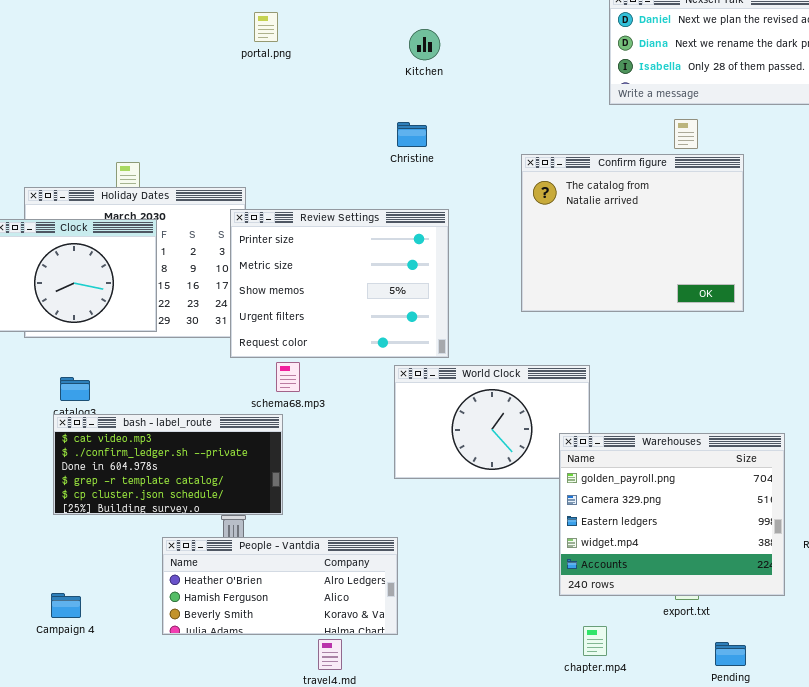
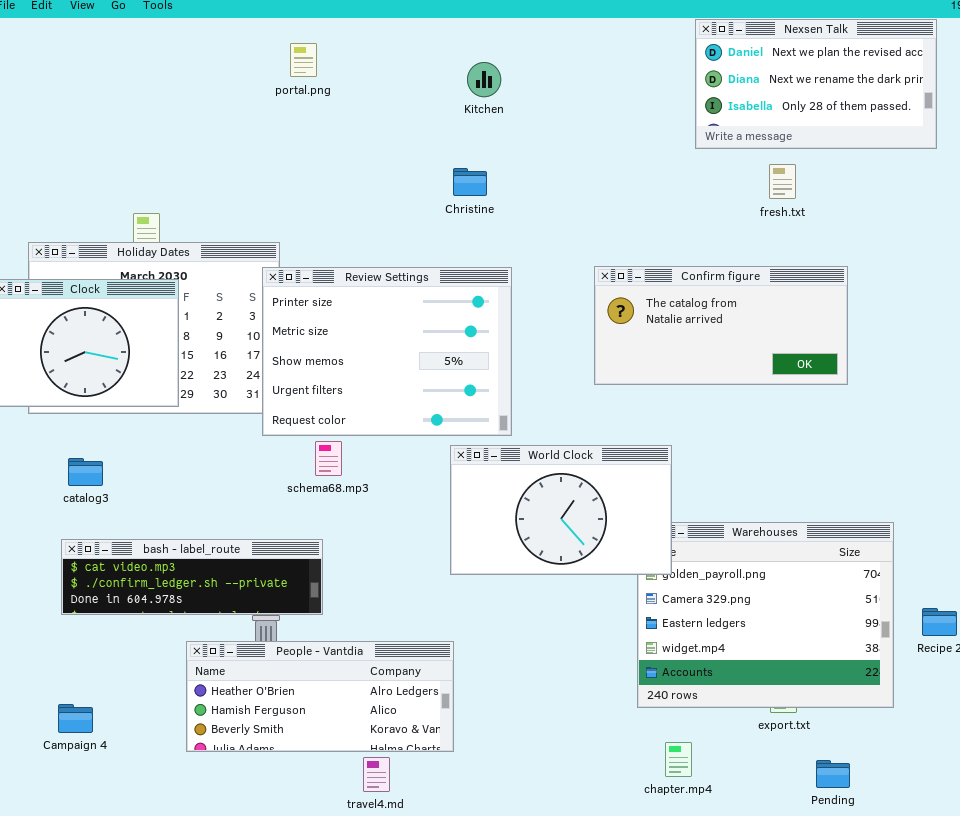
Confirm figure: [521,154,744,312] -> [594,266,848,385], resized
World Clock: [394,365,590,479] -> [450,445,672,575], raised
bash - label_route: [53,414,283,515] -> [61,539,323,615], resized

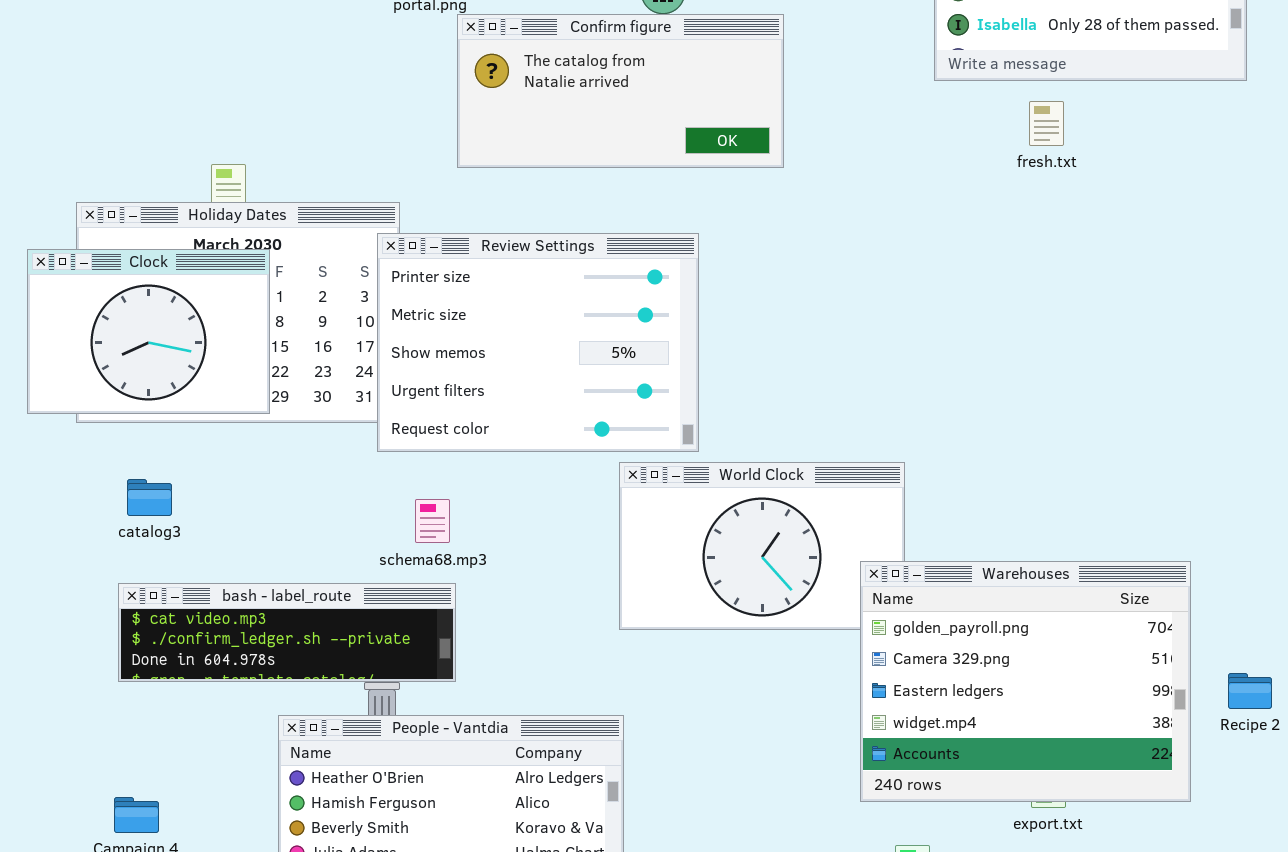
Confirm figure: [594,266,848,385] -> [457,14,784,168], moved
schema68.mp3: [315,441,342,476] -> [415,499,450,543], moved
Warehouses: [637,522,894,708] -> [860,561,1191,802], raised

